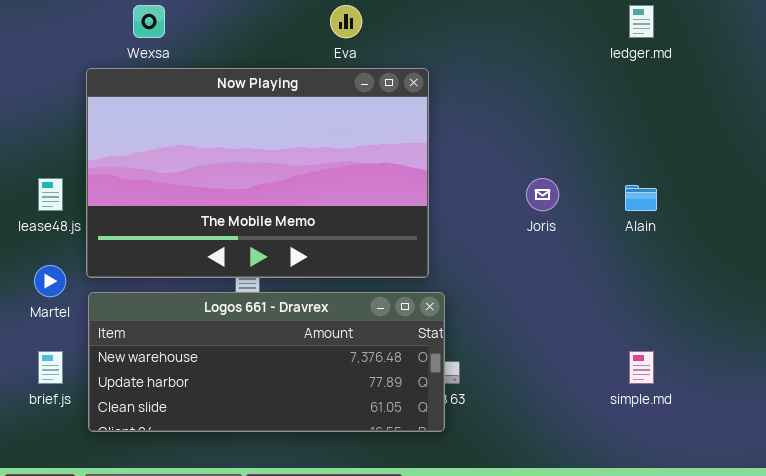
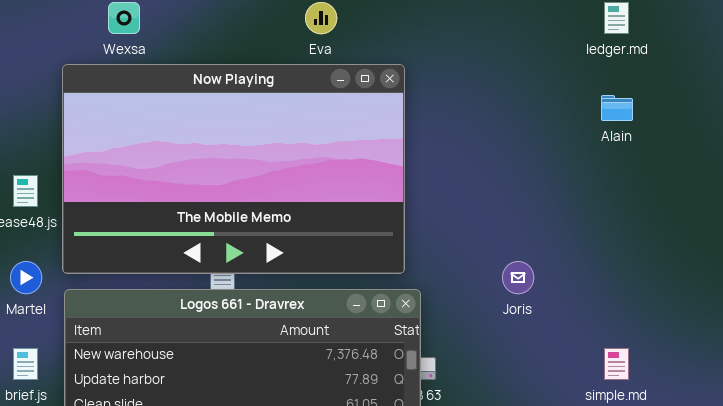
Joris: [526,178,559,211] -> [502,261,534,294], moved
Alain: [625,185,657,211] -> [601,95,633,121], moved

